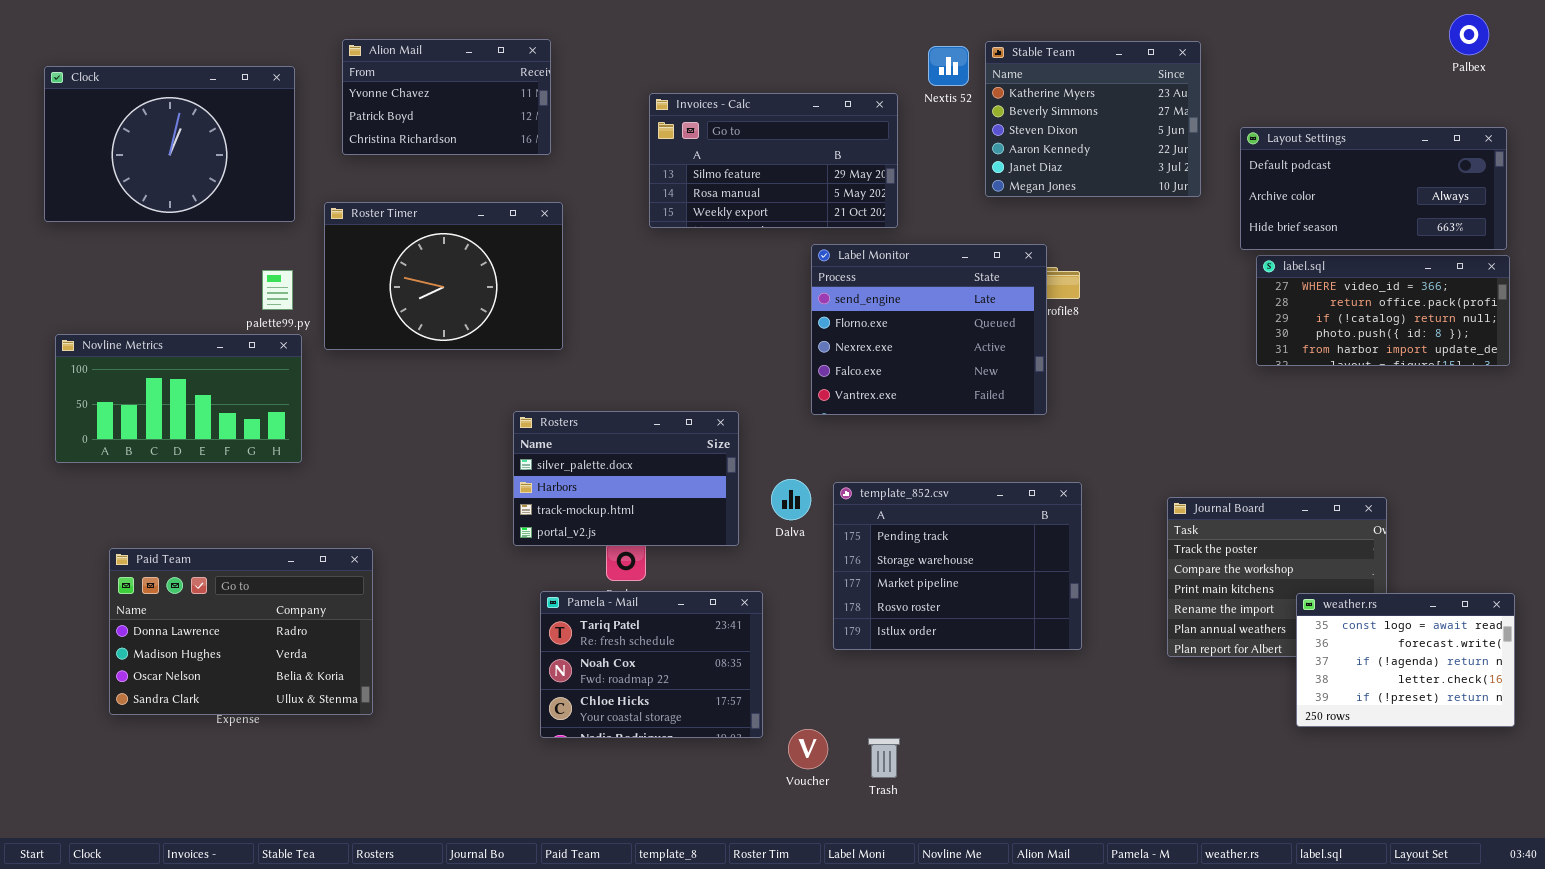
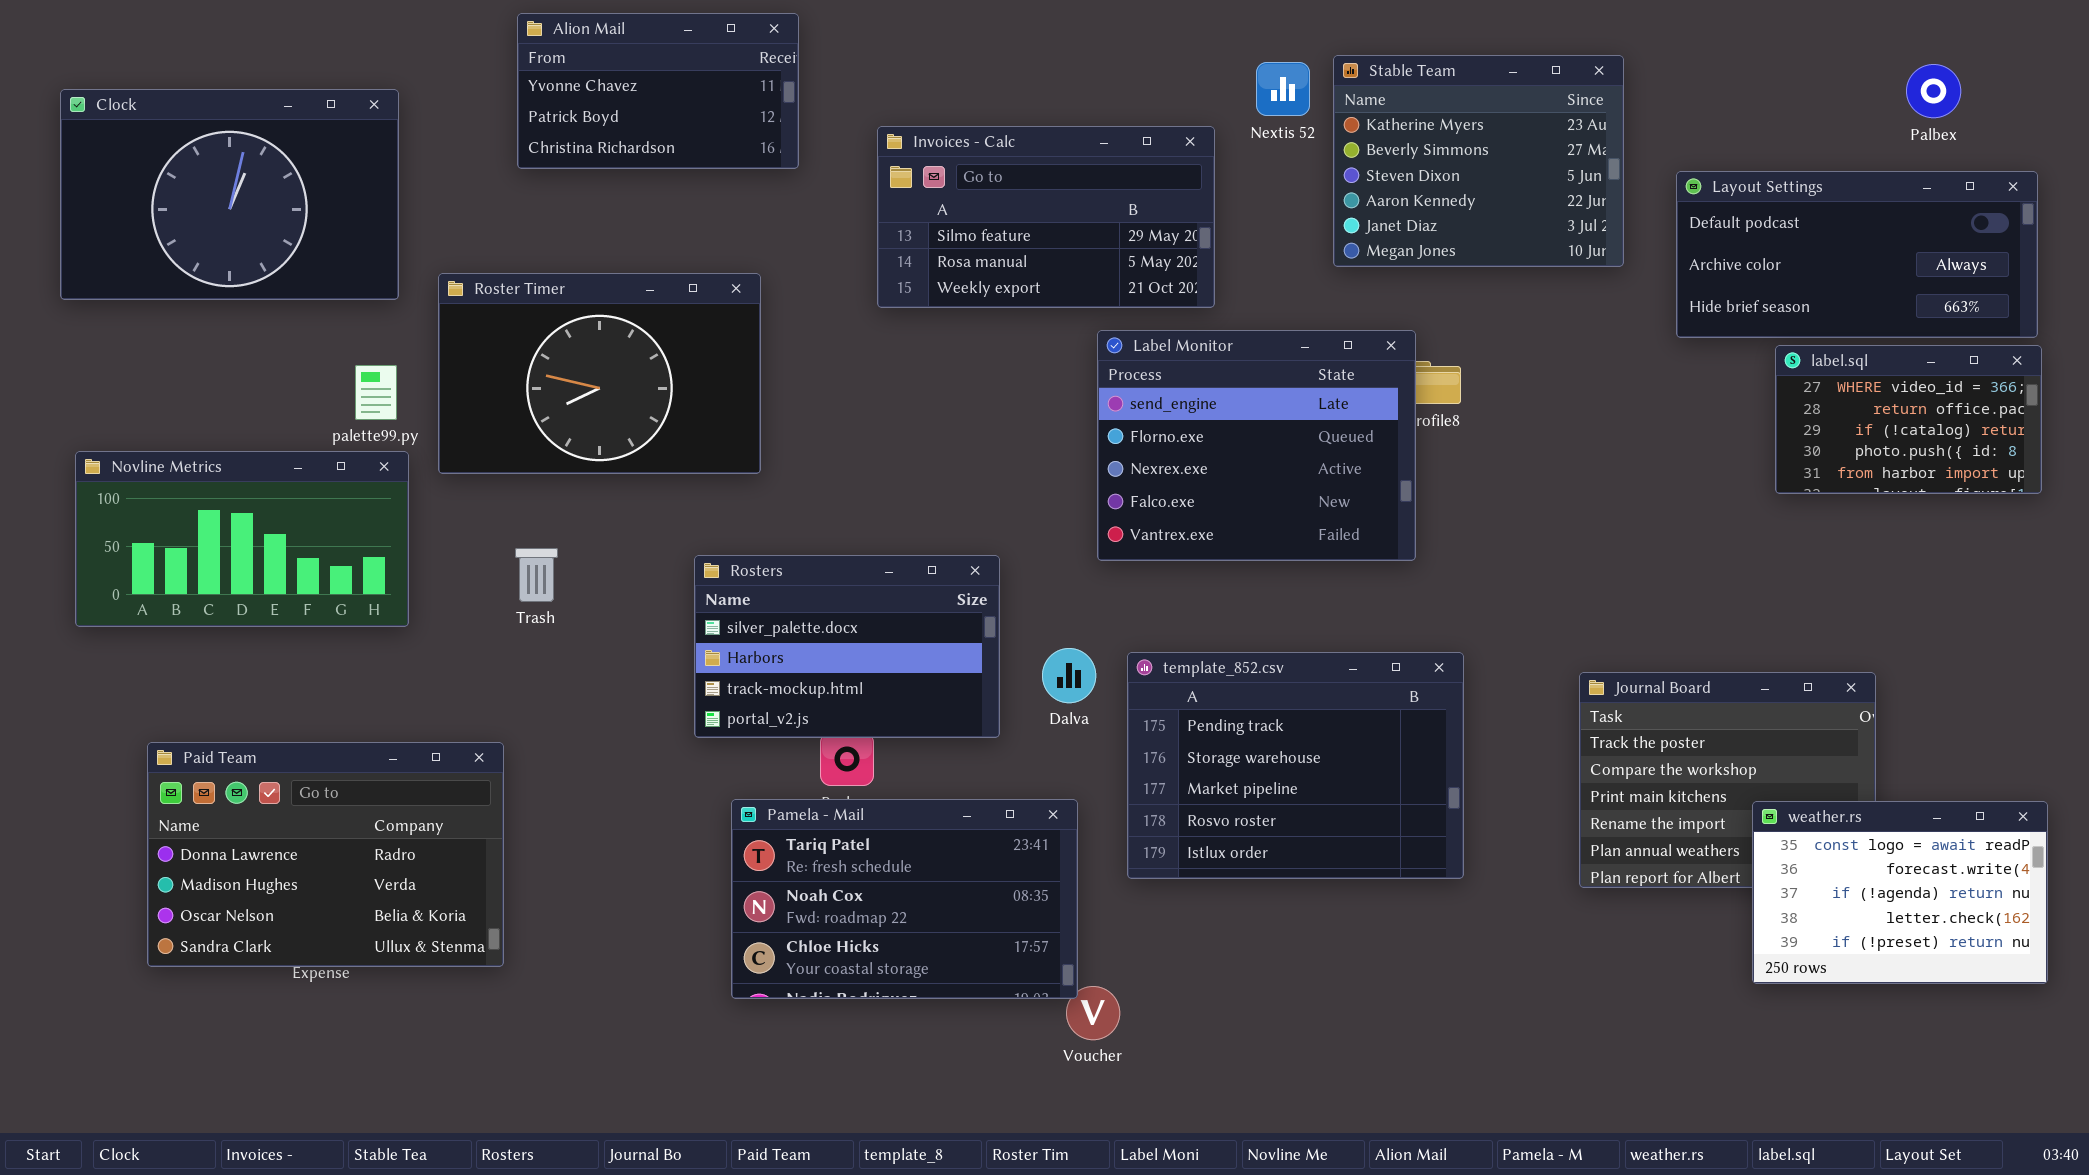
Palbex: [1449,14,1489,55] -> [1906,64,1961,118], moved
Alion Mail: [342,39,551,155] -> [517,13,799,169], moved
label.sql: [1256,255,1510,366] -> [1775,345,2042,494], resized
Pamela - Mail: [540,591,763,738] -> [731,799,1078,999], resized
Trash: [868,738,900,778] -> [515,548,558,602], moved

